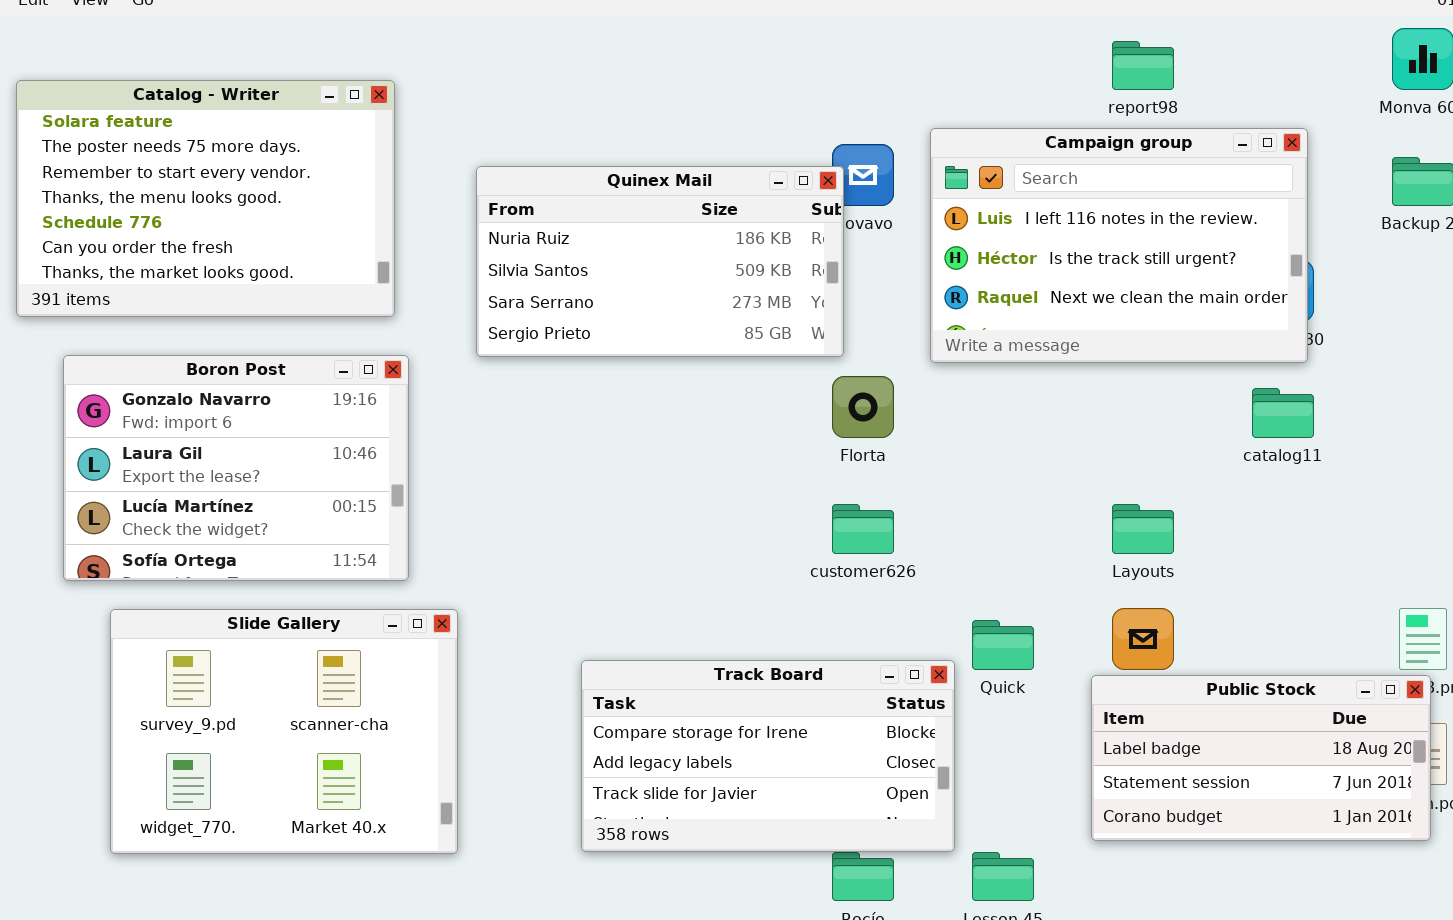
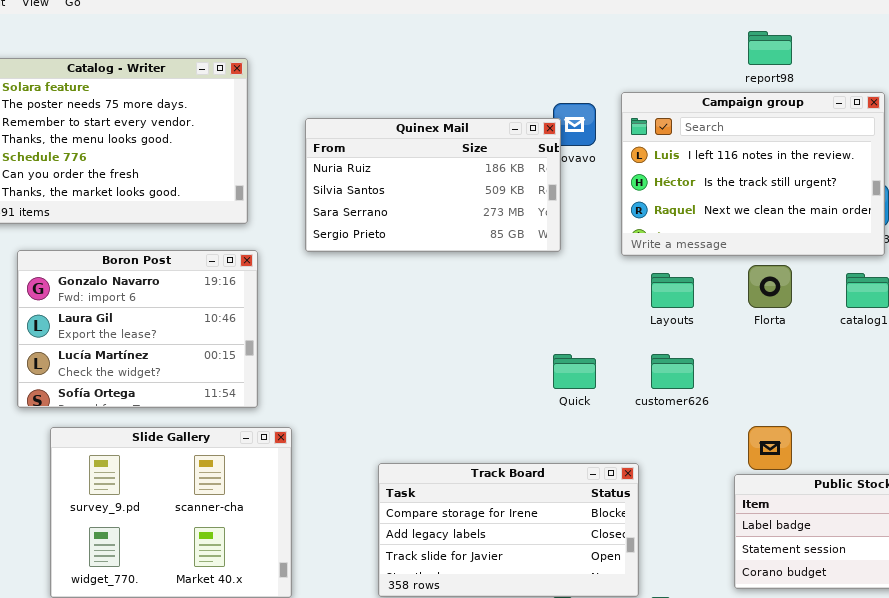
Florta: [832,376,894,438] -> [748,265,792,308], moved
customer626: [832,504,894,554] -> [651,354,694,389], moved
Layouts: [1112,504,1174,554] -> [651,273,694,308], moved
Quick: [972,620,1034,670] -> [553,354,596,389], moved

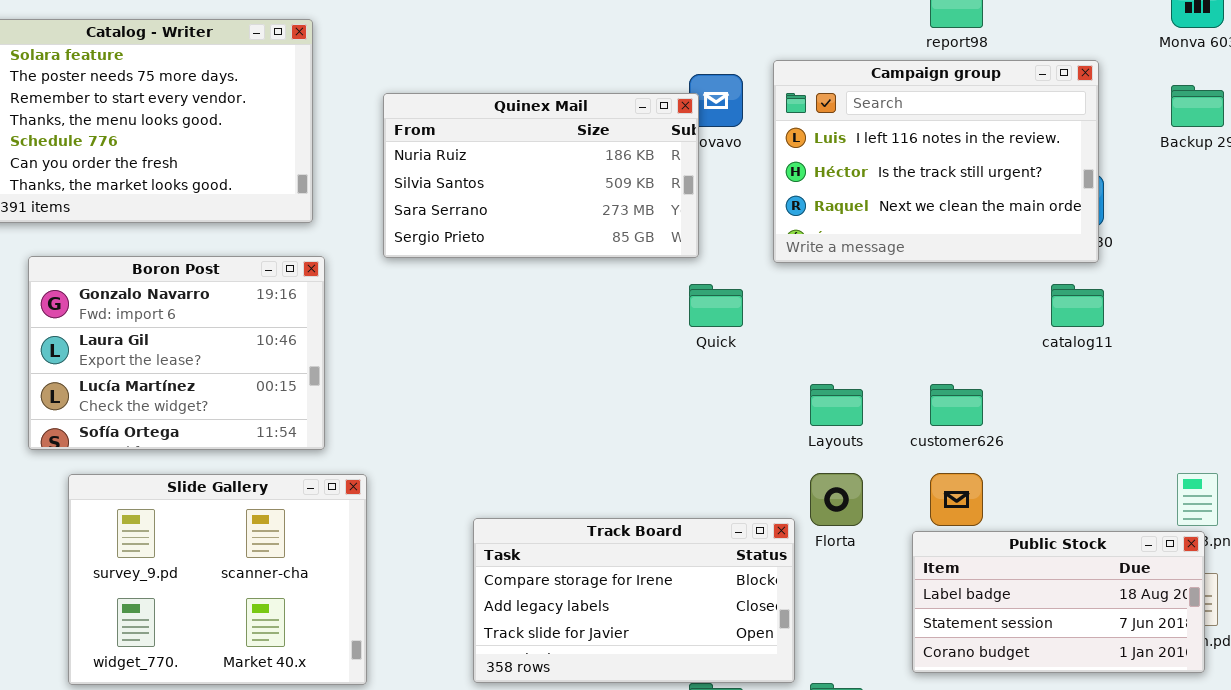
Florta: [748,265,792,308] -> [810,473,863,526], moved
Layouts: [651,273,694,308] -> [810,384,863,426], moved
Quick: [553,354,596,389] -> [689,284,743,327], moved
customer626: [651,354,694,389] -> [930,384,983,426], moved

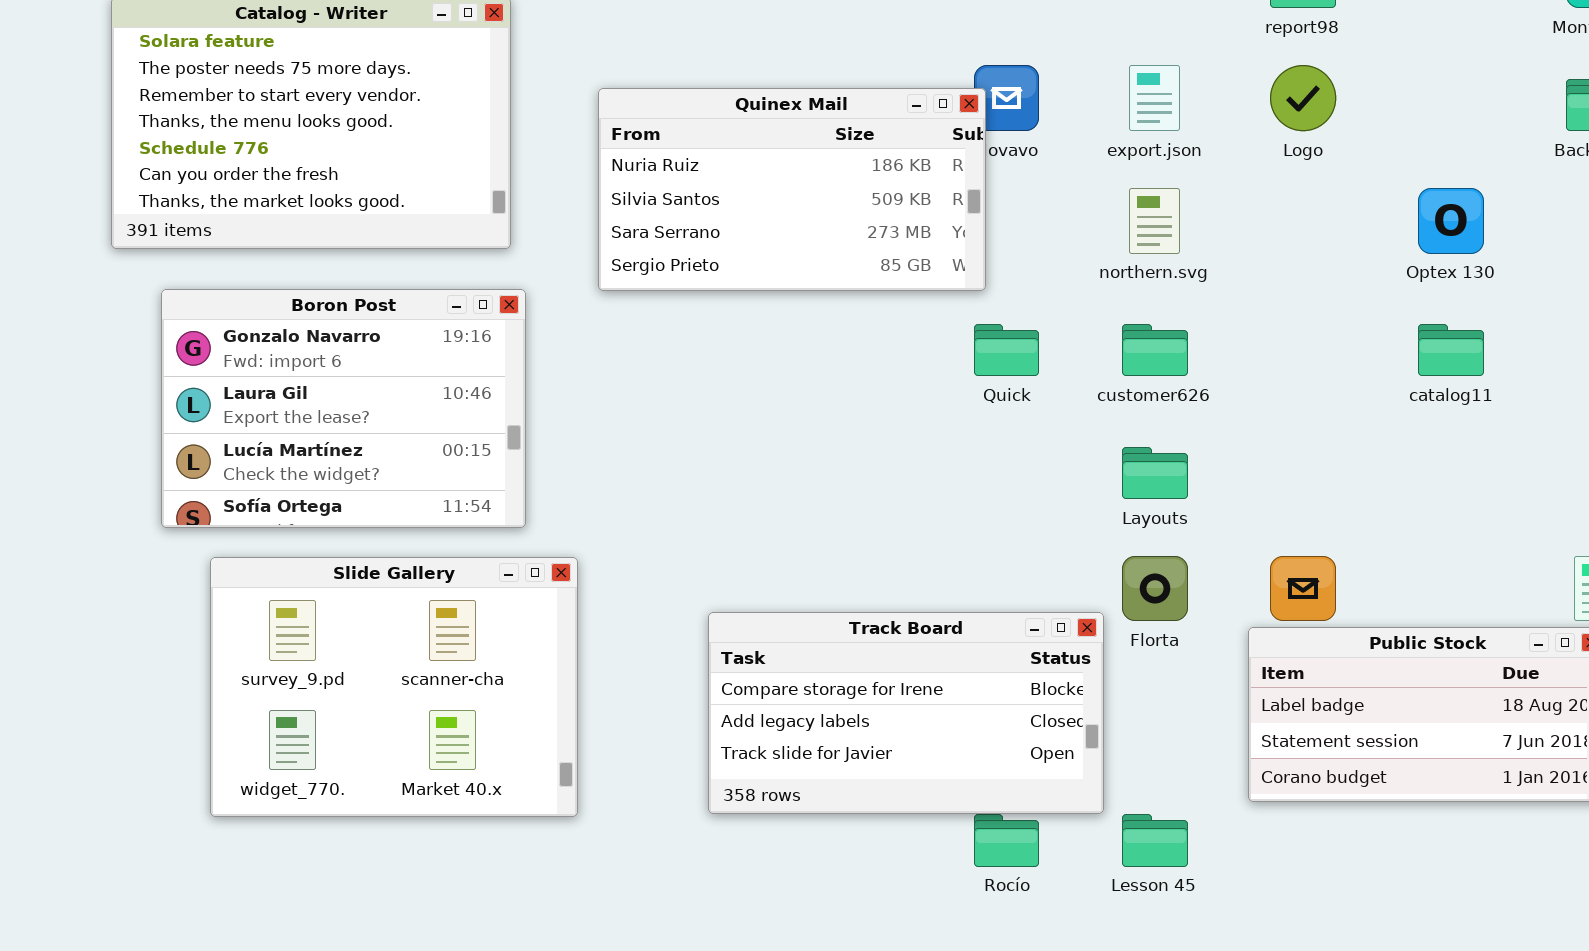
Campaign group: [773,60,1099,263] -> none, closed
customer626: [930,384,983,426] -> [1122,324,1188,376], moved

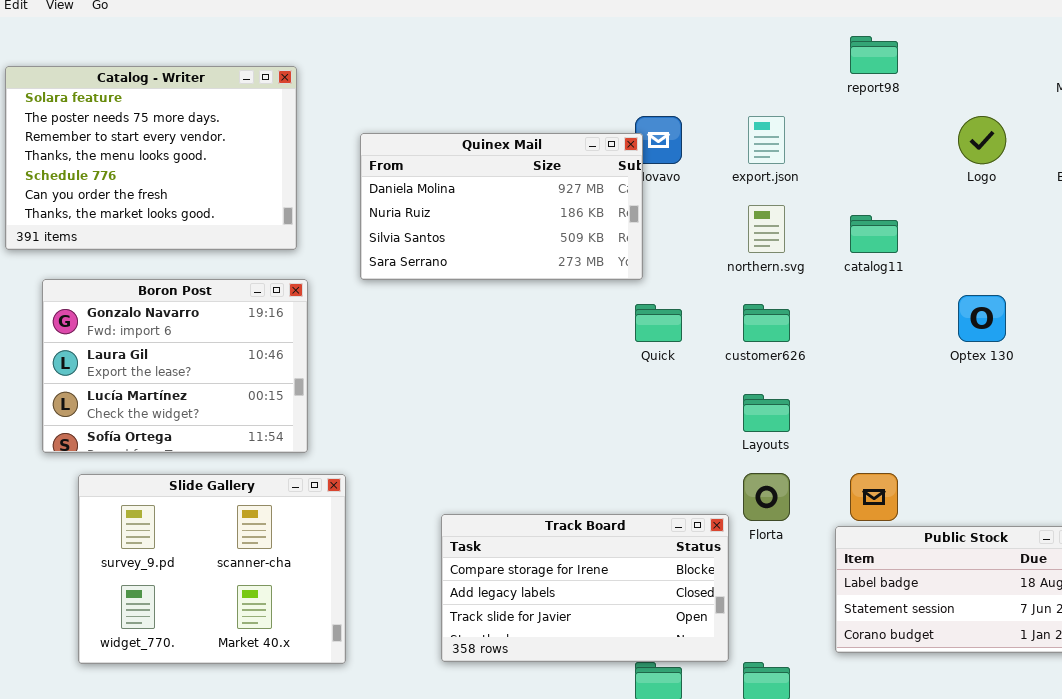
Logo: [1270,65,1336,131] -> [958,116,1006,164], moved
Quinex Mail: [598,88,986,291] -> [360,133,643,280], scrolled up 1 row
Optex 130: [1418,188,1484,254] -> [958,295,1006,342], moved
catalog11: [1418,324,1484,376] -> [850,215,898,253], moved

